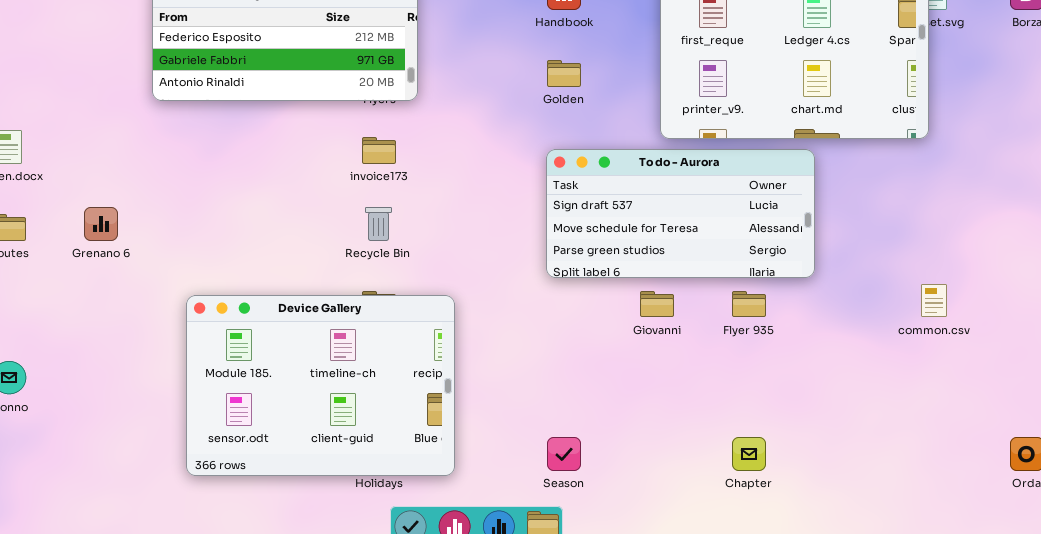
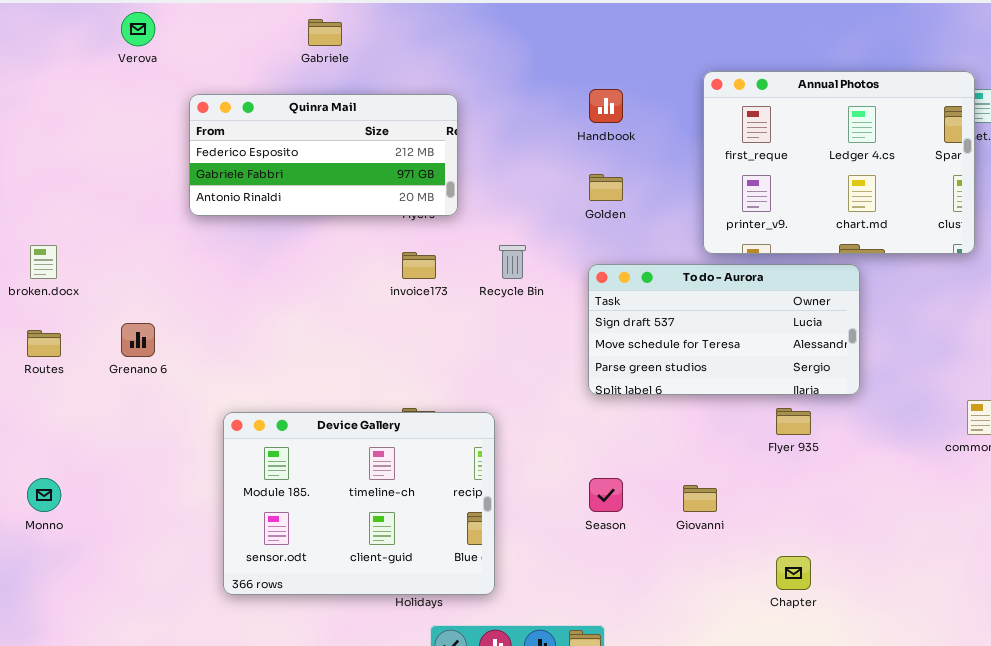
Recycle Bin: [365,207,392,241] -> [499,245,526,279], moved
Giovanni: [640,291,674,317] -> [683,485,717,512], moved
Season: [547,437,581,471] -> [589,478,623,512], moved

